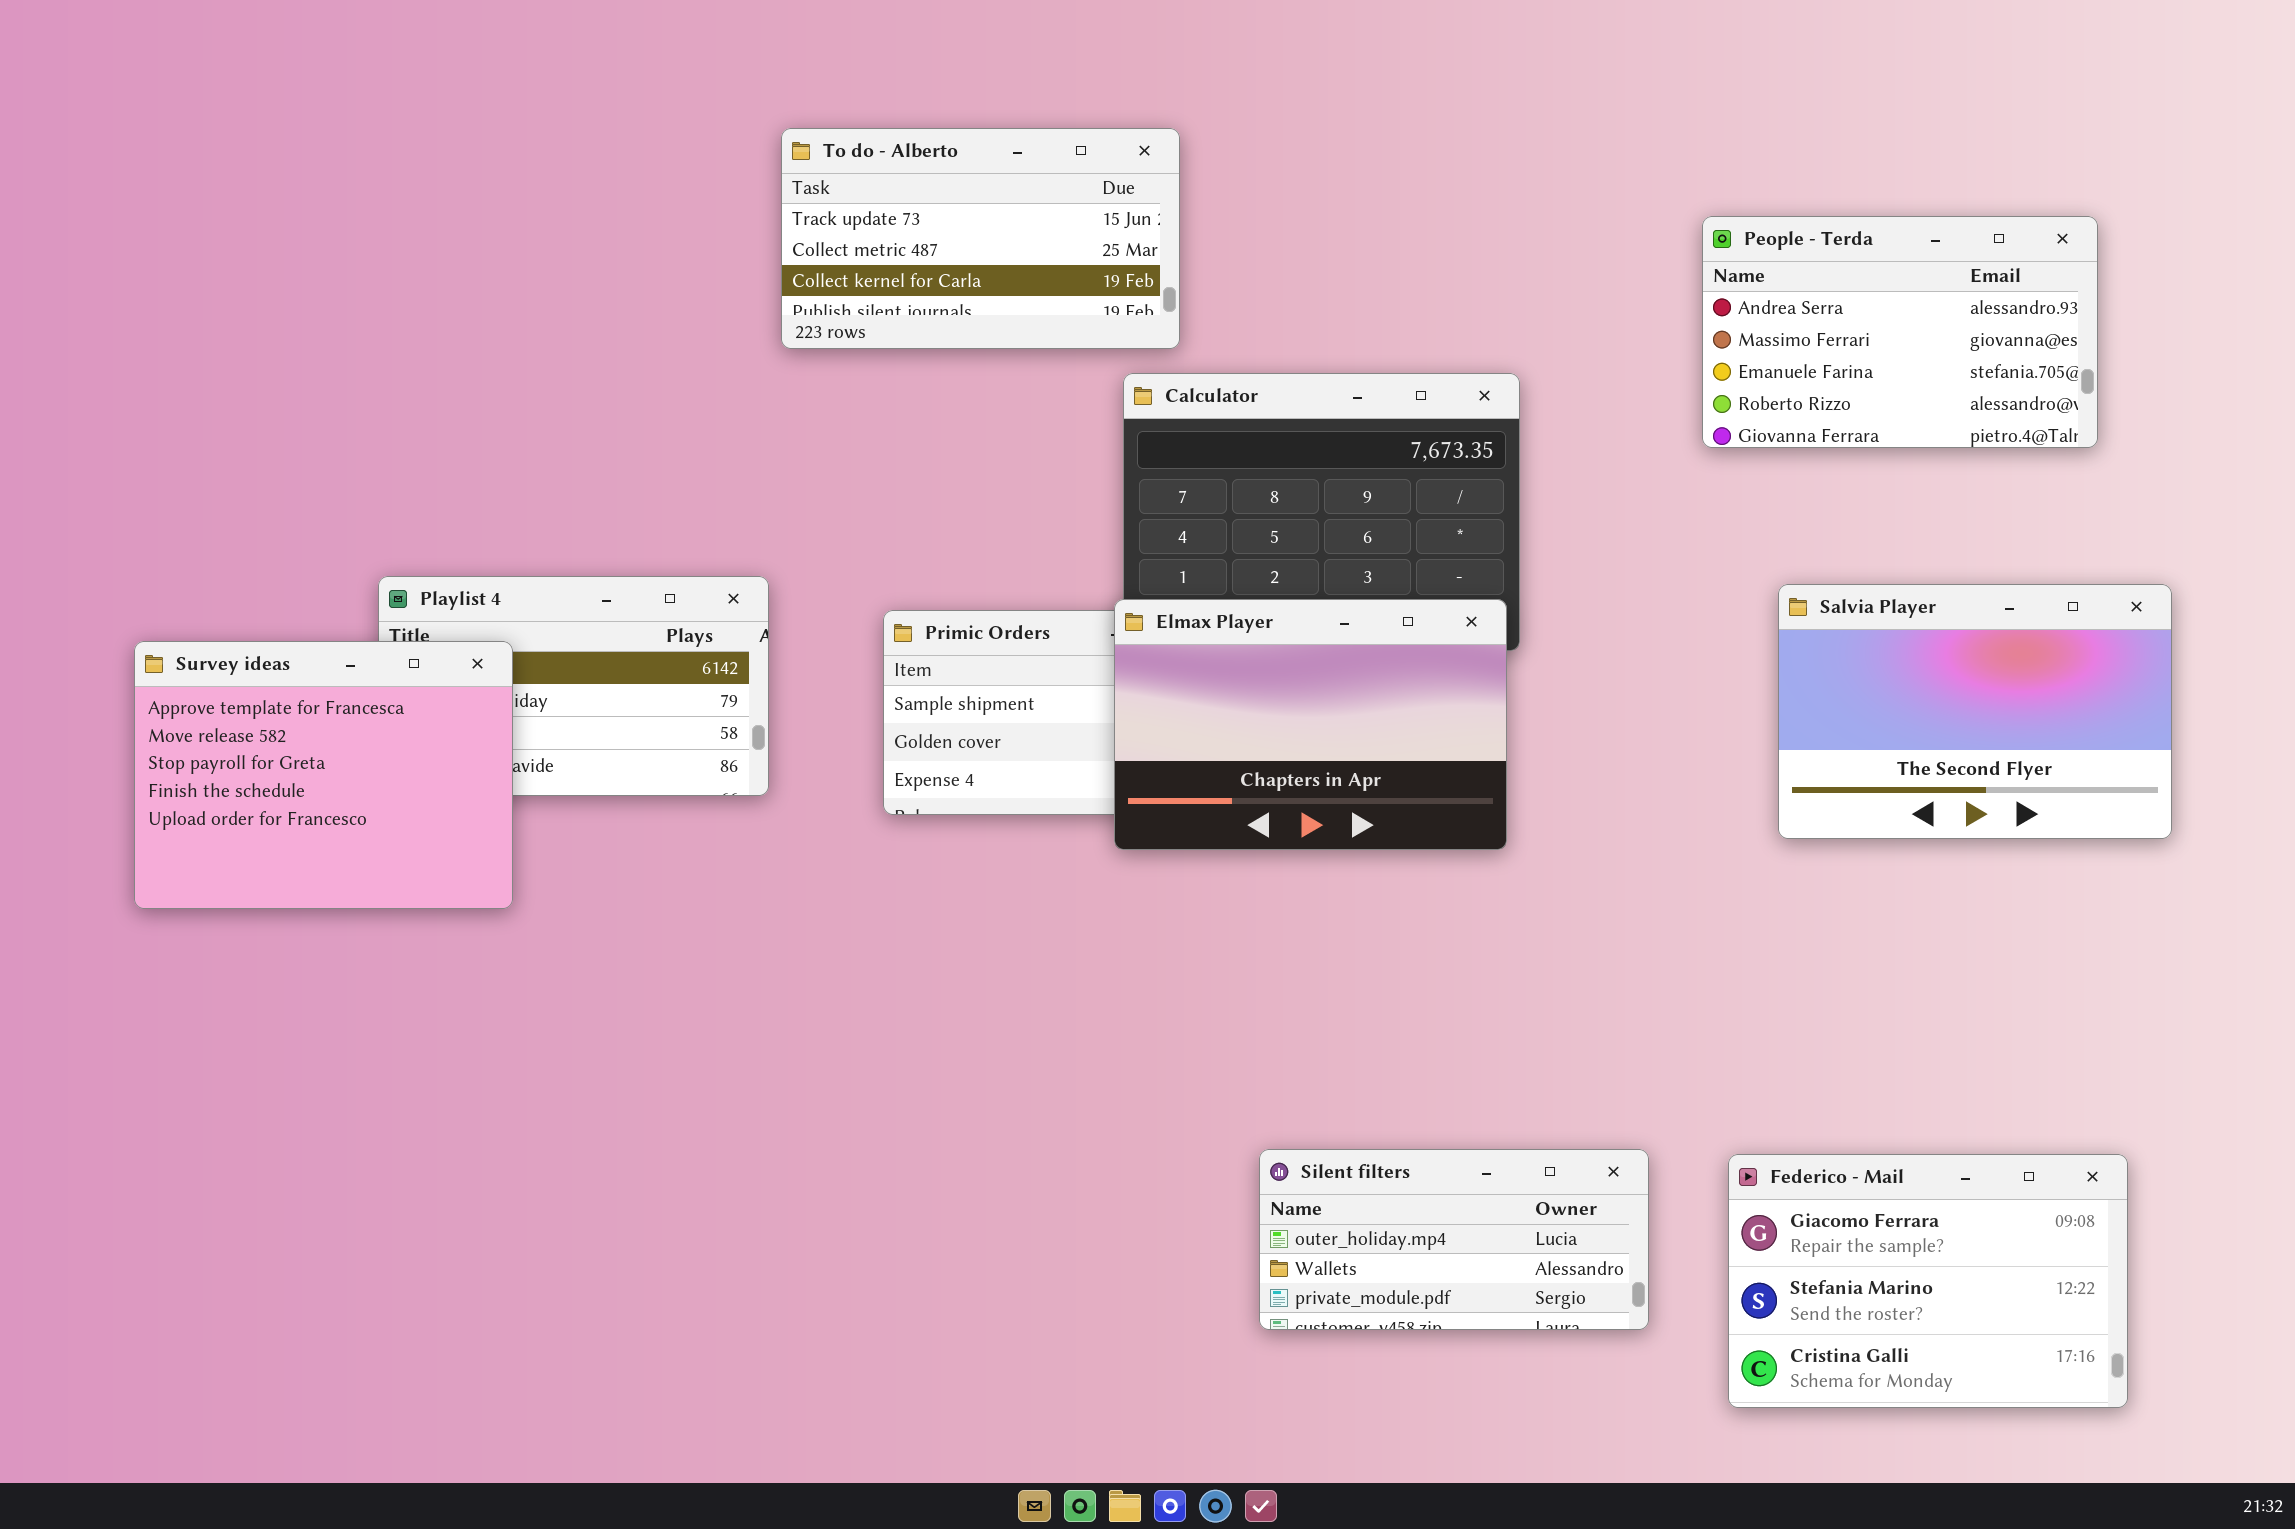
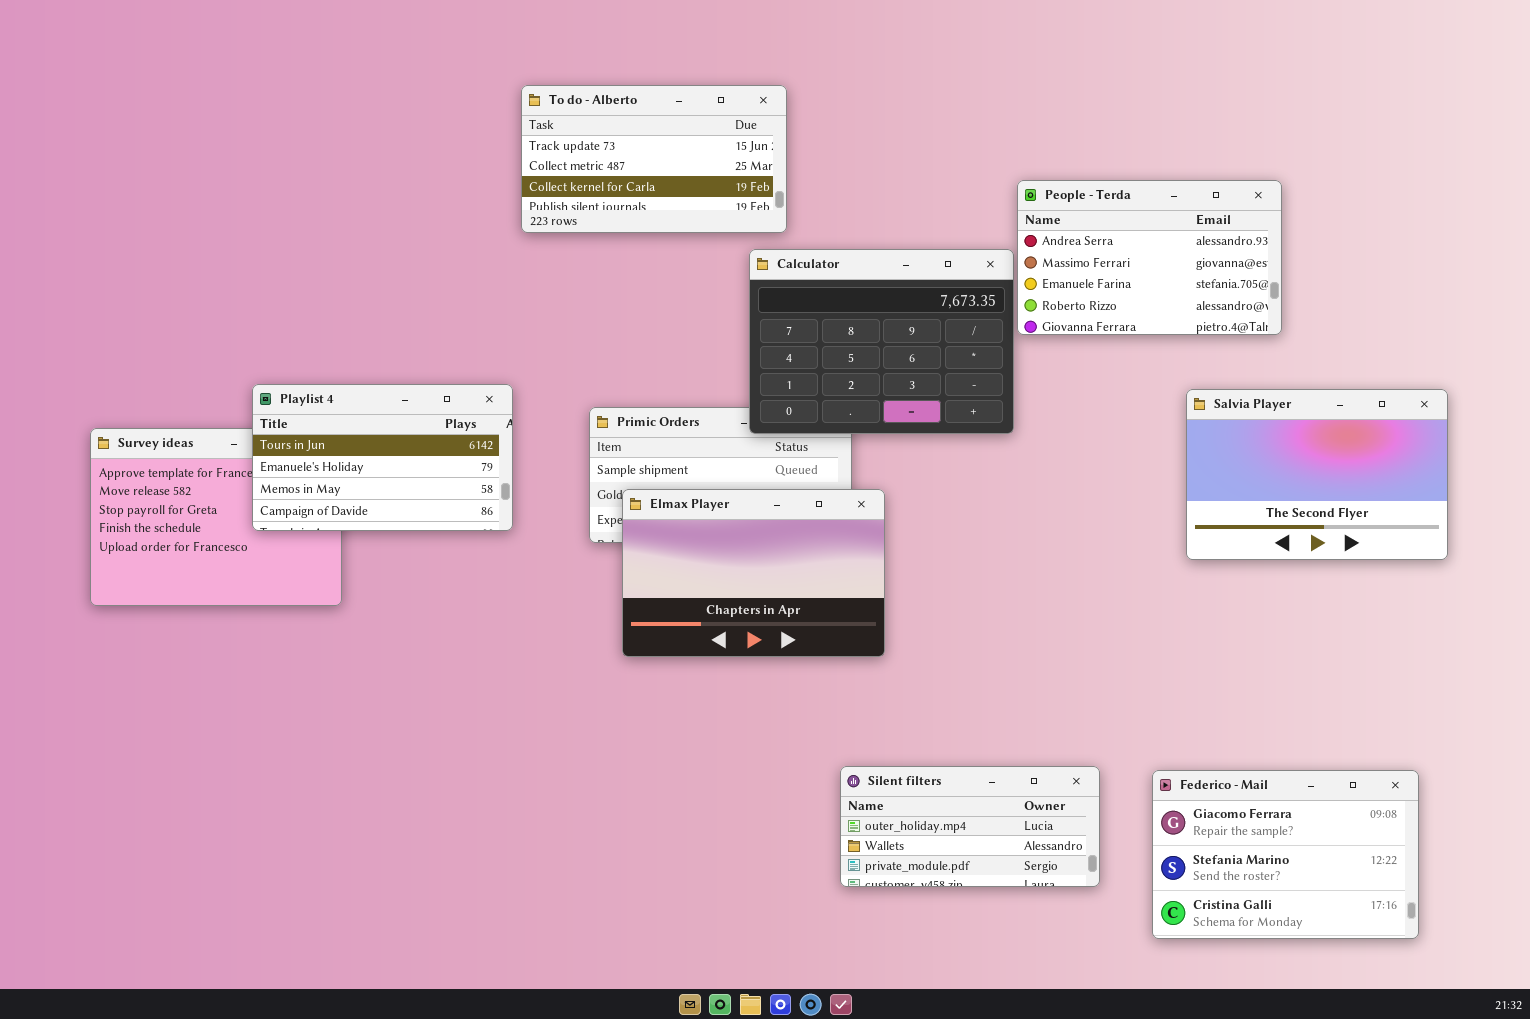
People - Terda: [1702,216,2098,448] -> [1017,180,1282,335], moved
Playlist 4: [378,576,769,796] -> [252,384,513,531], raised
Elmax Player: [1114,599,1507,850] -> [622,489,885,657], moved

